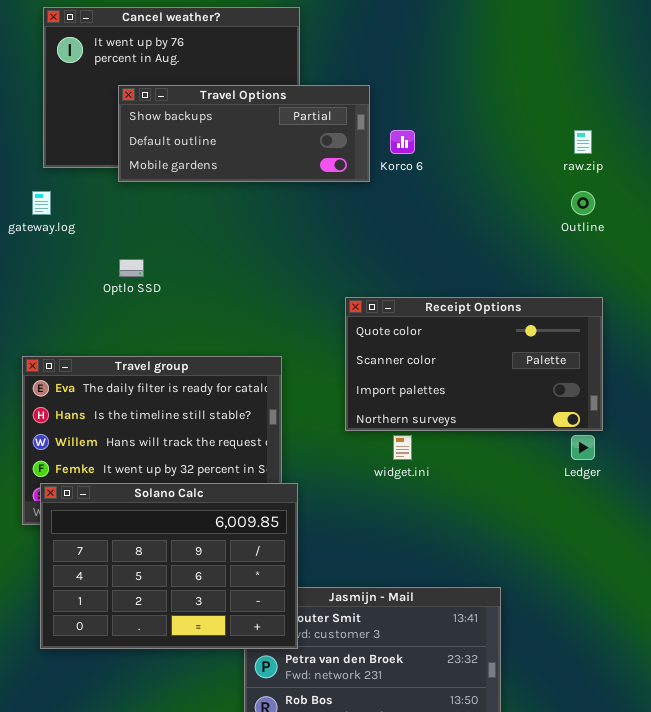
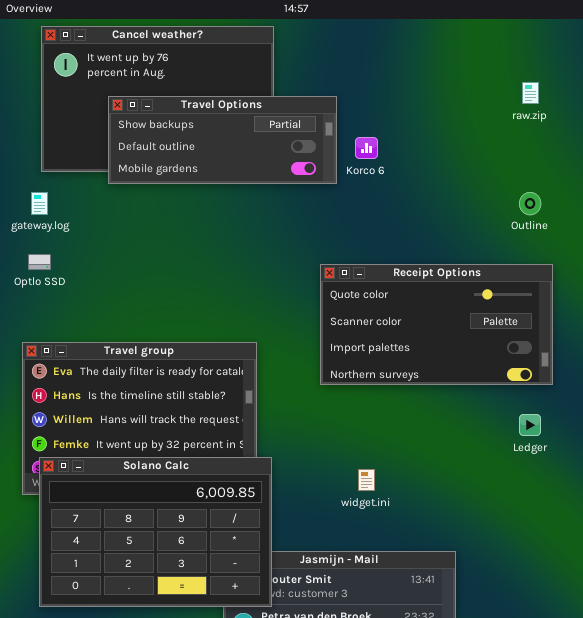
raw.zip: [574,130,592,154] -> [522,82,539,104], moved
Optlo SSD: [119,259,144,277] -> [28,254,51,270], moved
Receipt Options: [345,297,603,431] -> [320,264,553,385], moved
widget.ini: [393,435,412,460] -> [358,469,375,491], moved

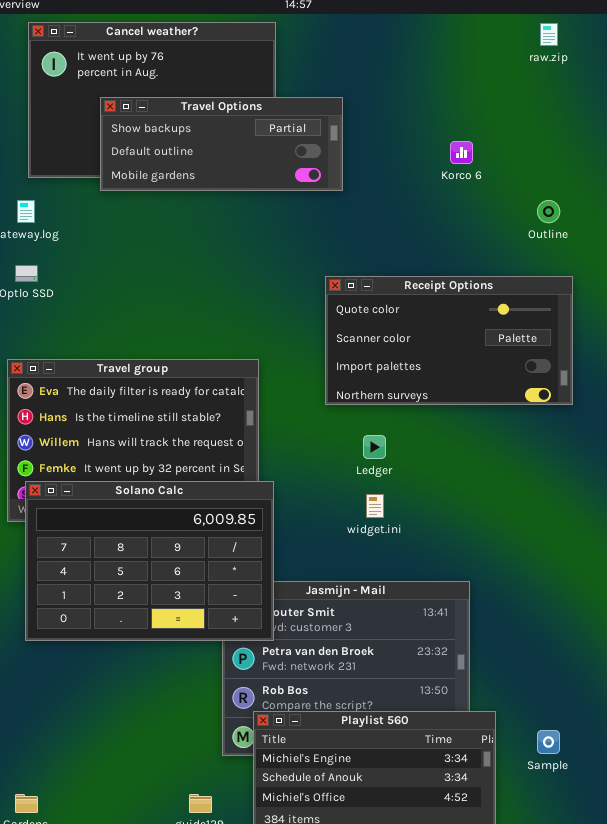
raw.zip: [522,82,539,104] -> [540,23,558,46], moved
Korco 6: [355,137,378,159] -> [450,141,473,164], moved
Ledger: [519,414,541,436] -> [363,435,386,459], moved

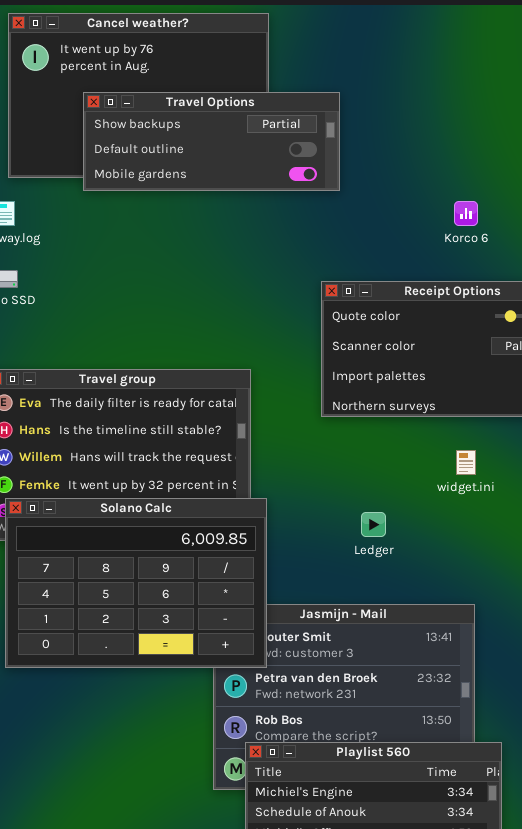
Korco 6: [450,141,473,164] -> [454,201,478,226], moved
Ledger: [363,435,386,459] -> [361,512,386,537], moved
widget.ini: [366,494,384,518] -> [456,450,476,475], moved

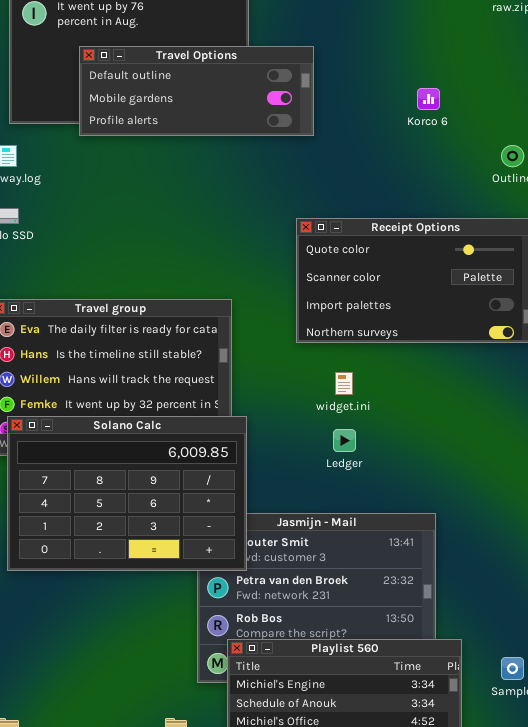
Travel Options: [83,92,340,191] -> [79,46,314,136], scrolled down 1 row
Korco 6: [454,201,478,226] -> [417,88,440,110], moved
widget.ini: [456,450,476,475] -> [335,372,353,395], moved

